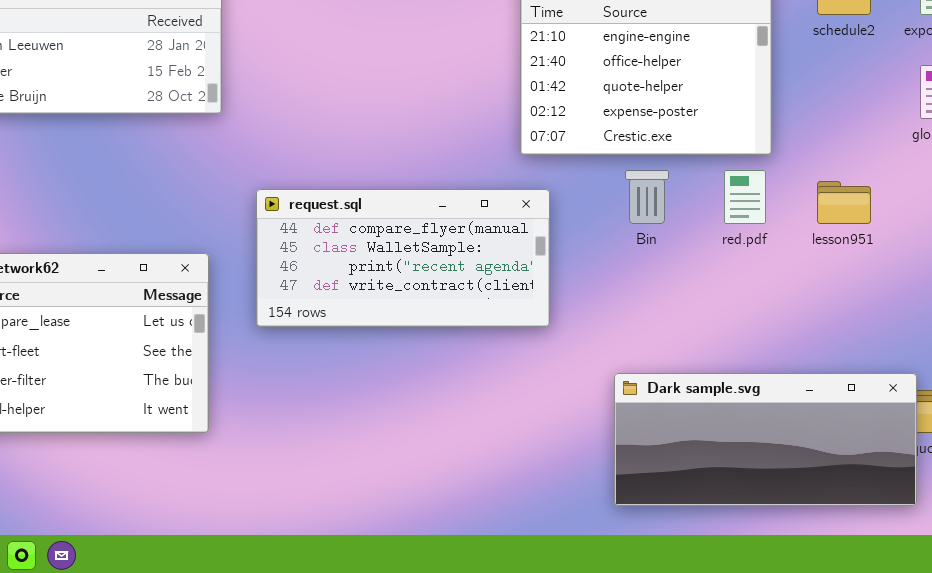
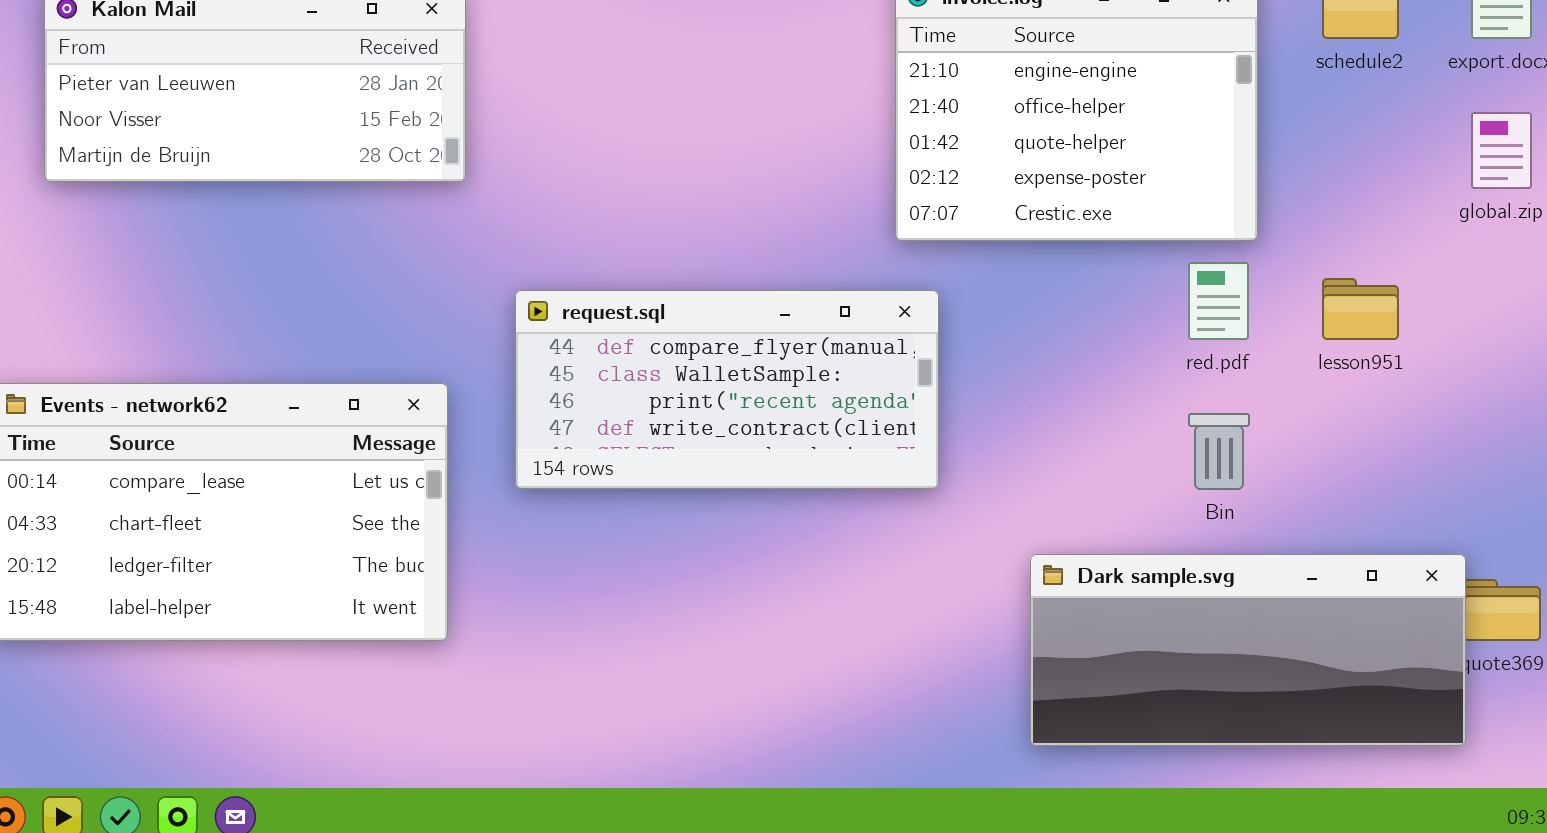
Bin: [625,170,669,224] -> [1188,413,1250,490], moved

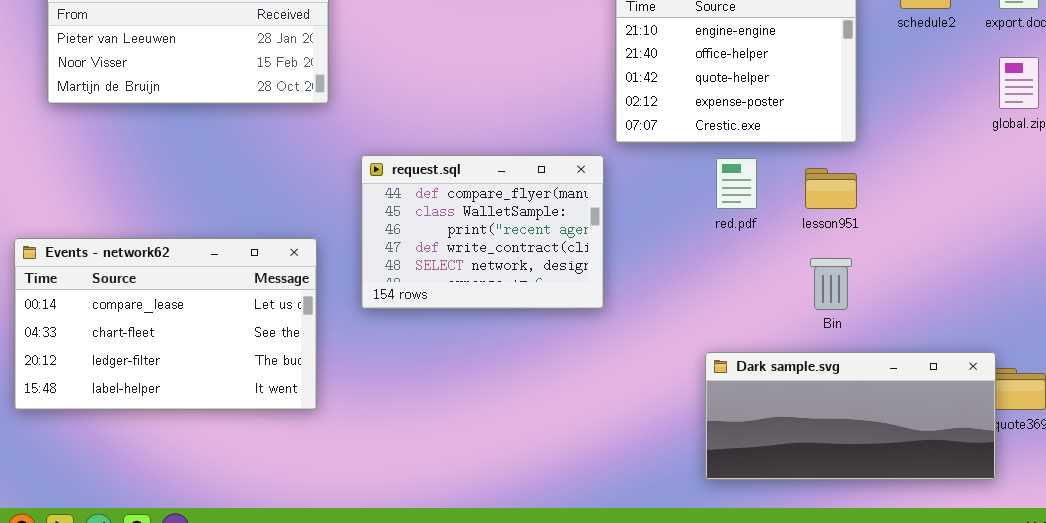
red.pdf: [1188,262,1249,340] -> [716,158,757,209], moved
lesson951: [1322,278,1399,340] -> [805,168,857,209], moved
request.sql: [515,290,939,489] -> [361,155,604,309], resized

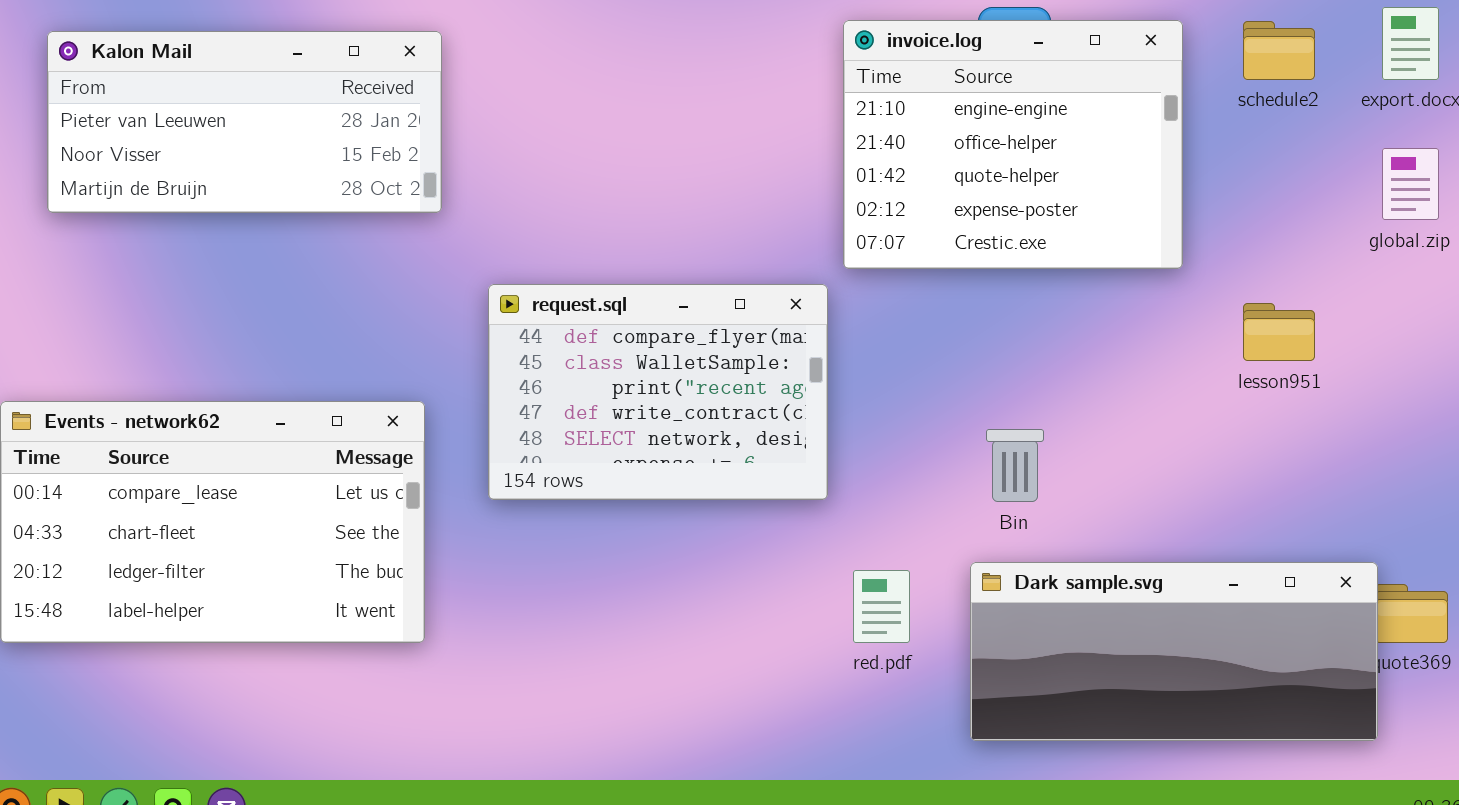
red.pdf: [716,158,757,209] -> [853,570,910,643], moved
lesson951: [805,168,857,209] -> [1243,303,1315,361], moved
Bin: [810,258,852,310] -> [986,429,1044,502], moved

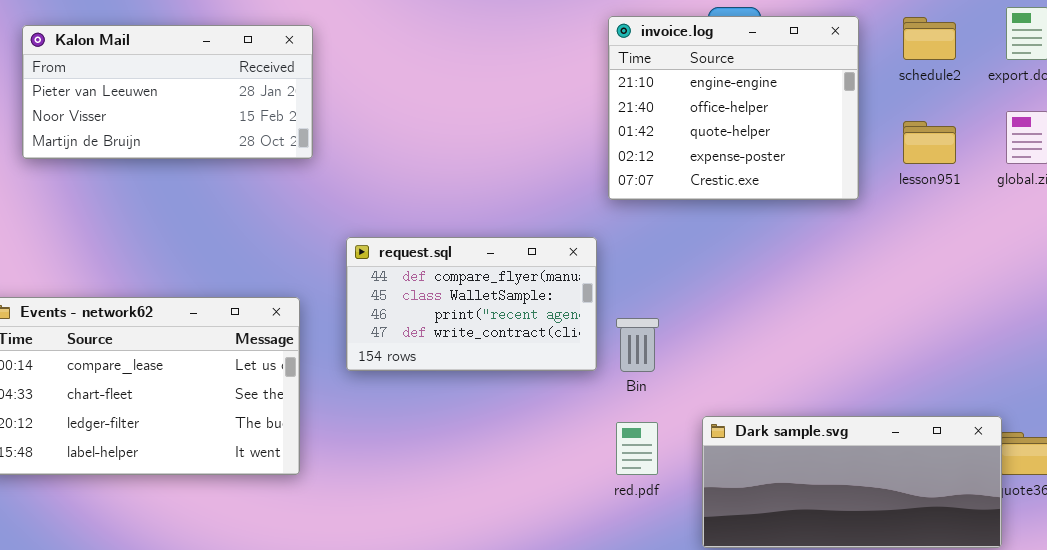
request.sql: [488,284,828,500] -> [346,237,597,371], resized
lesson951: [1243,303,1315,361] -> [903,121,956,164], moved
Bin: [986,429,1044,502] -> [616,318,659,372], moved

